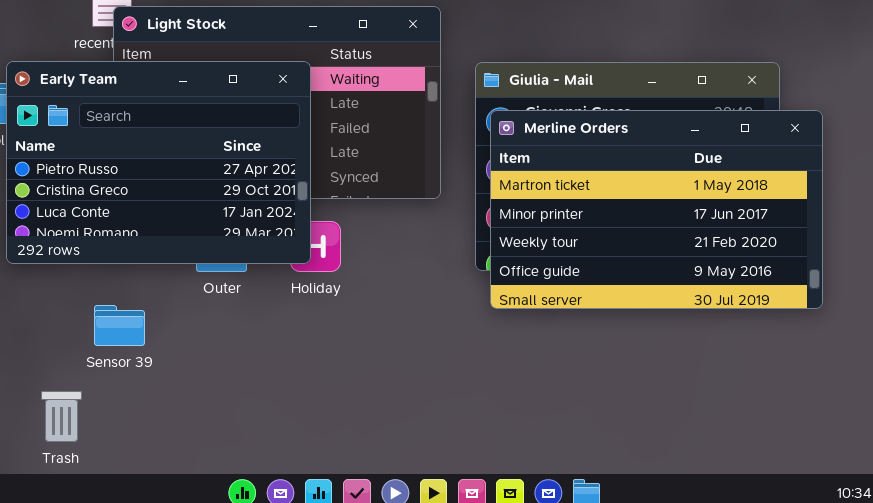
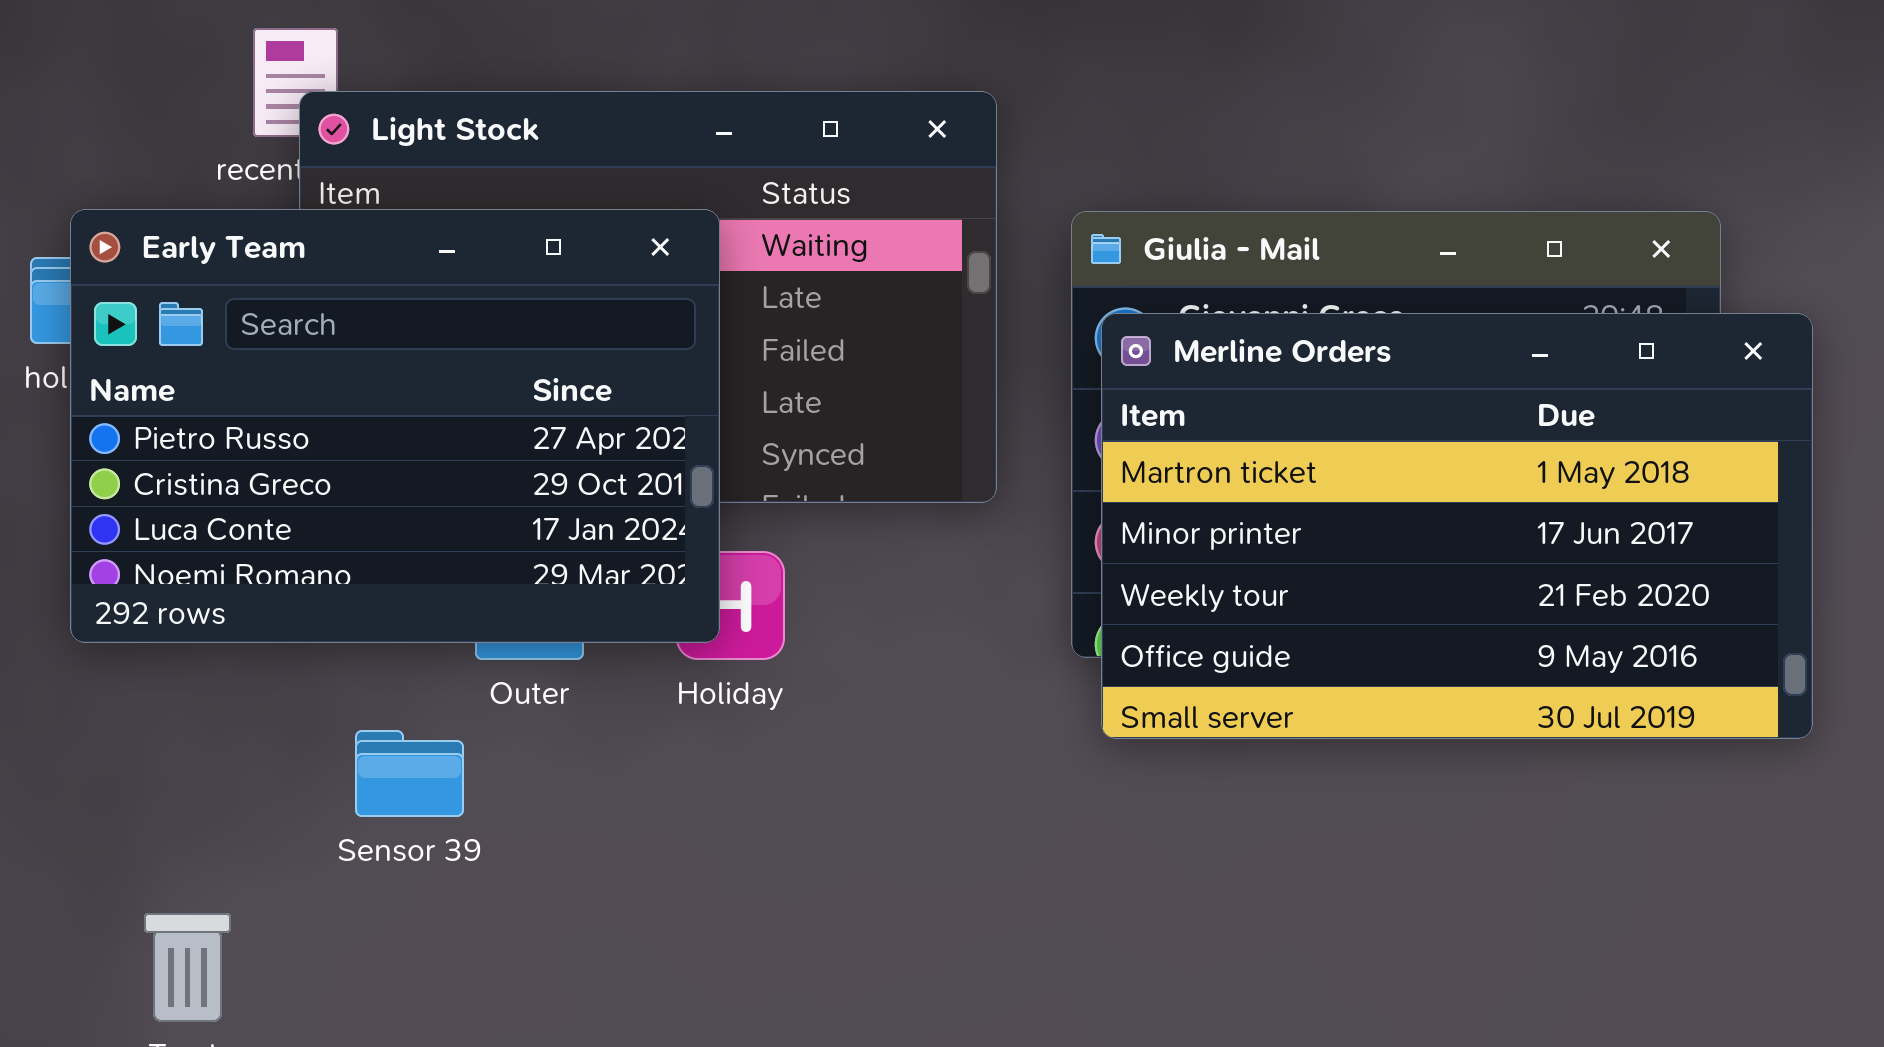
Sensor 39: [94,305,145,346] -> [355,730,464,817], moved

